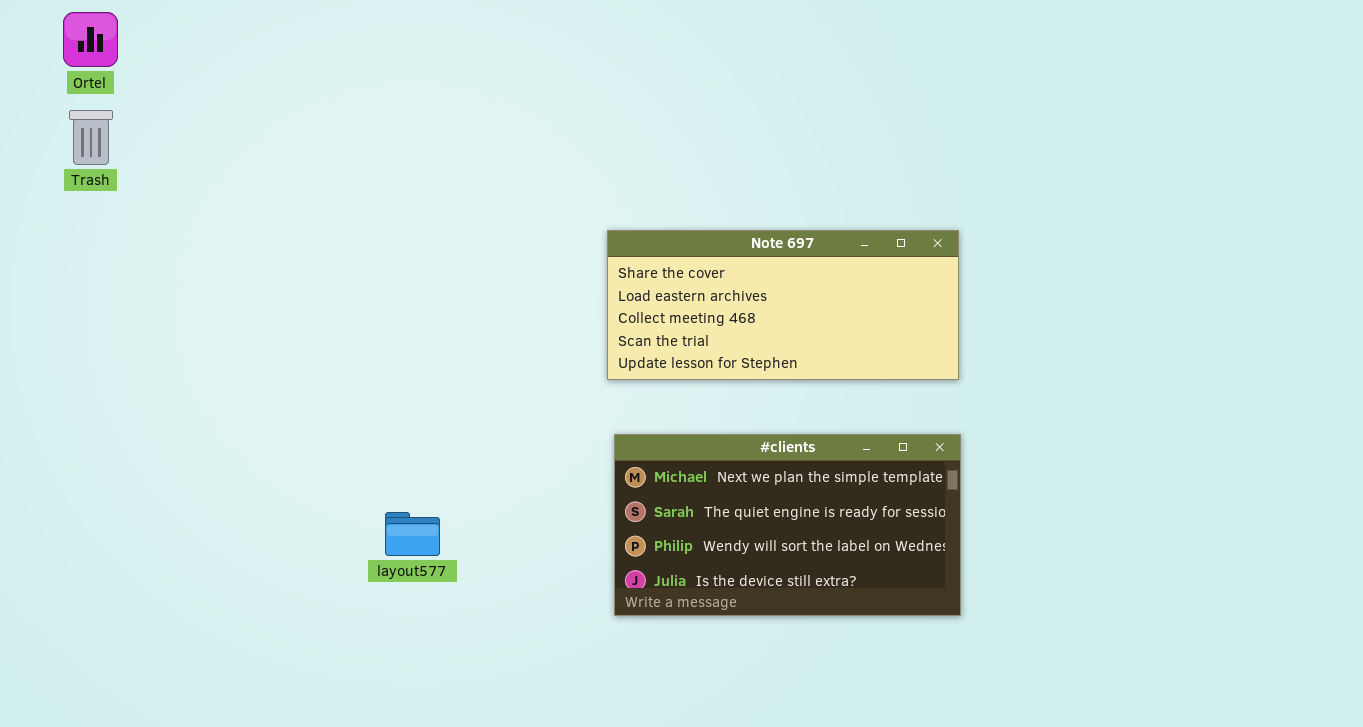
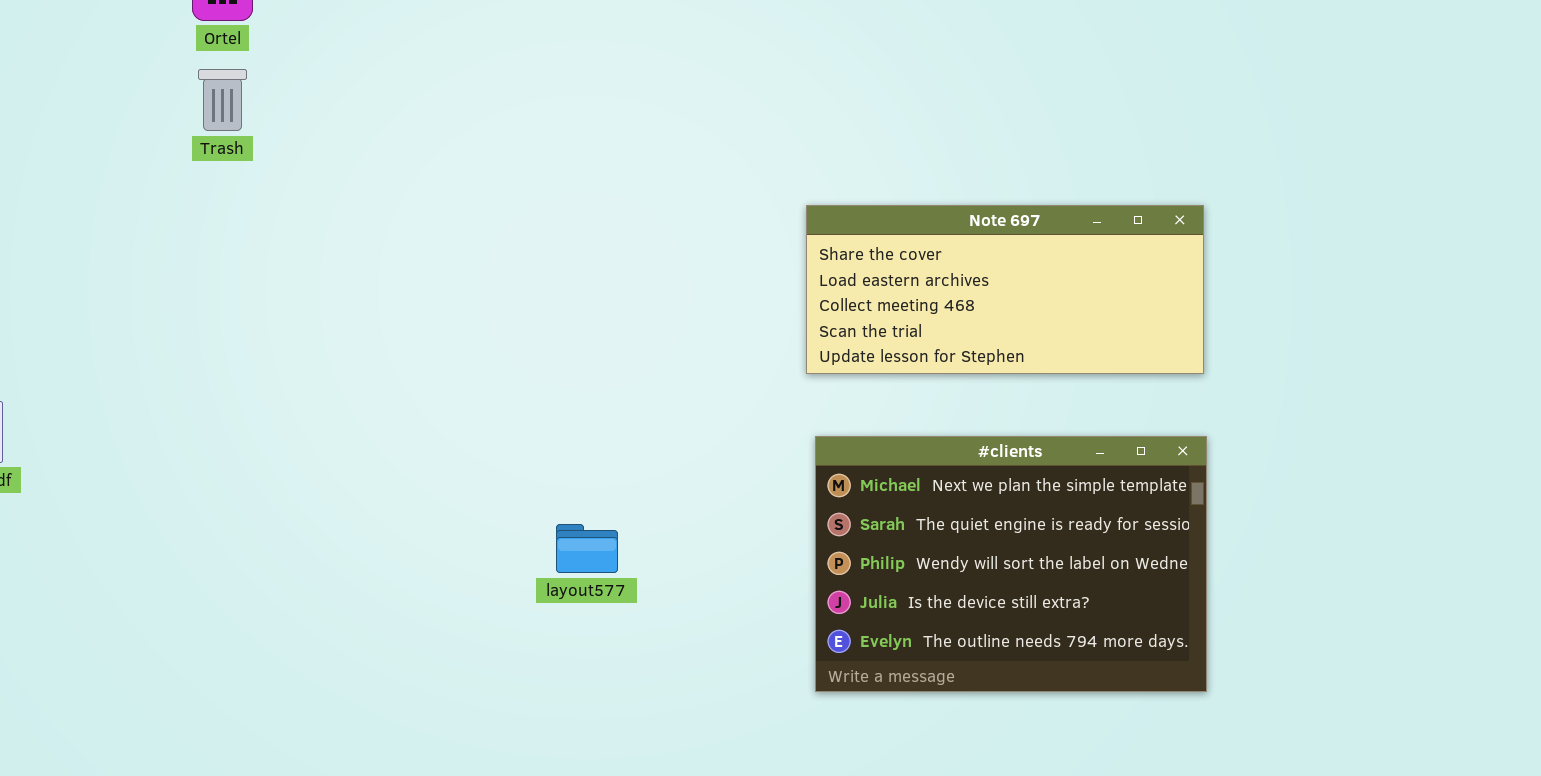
#clients: [614,434,961,616] -> [815,436,1207,692], resized

